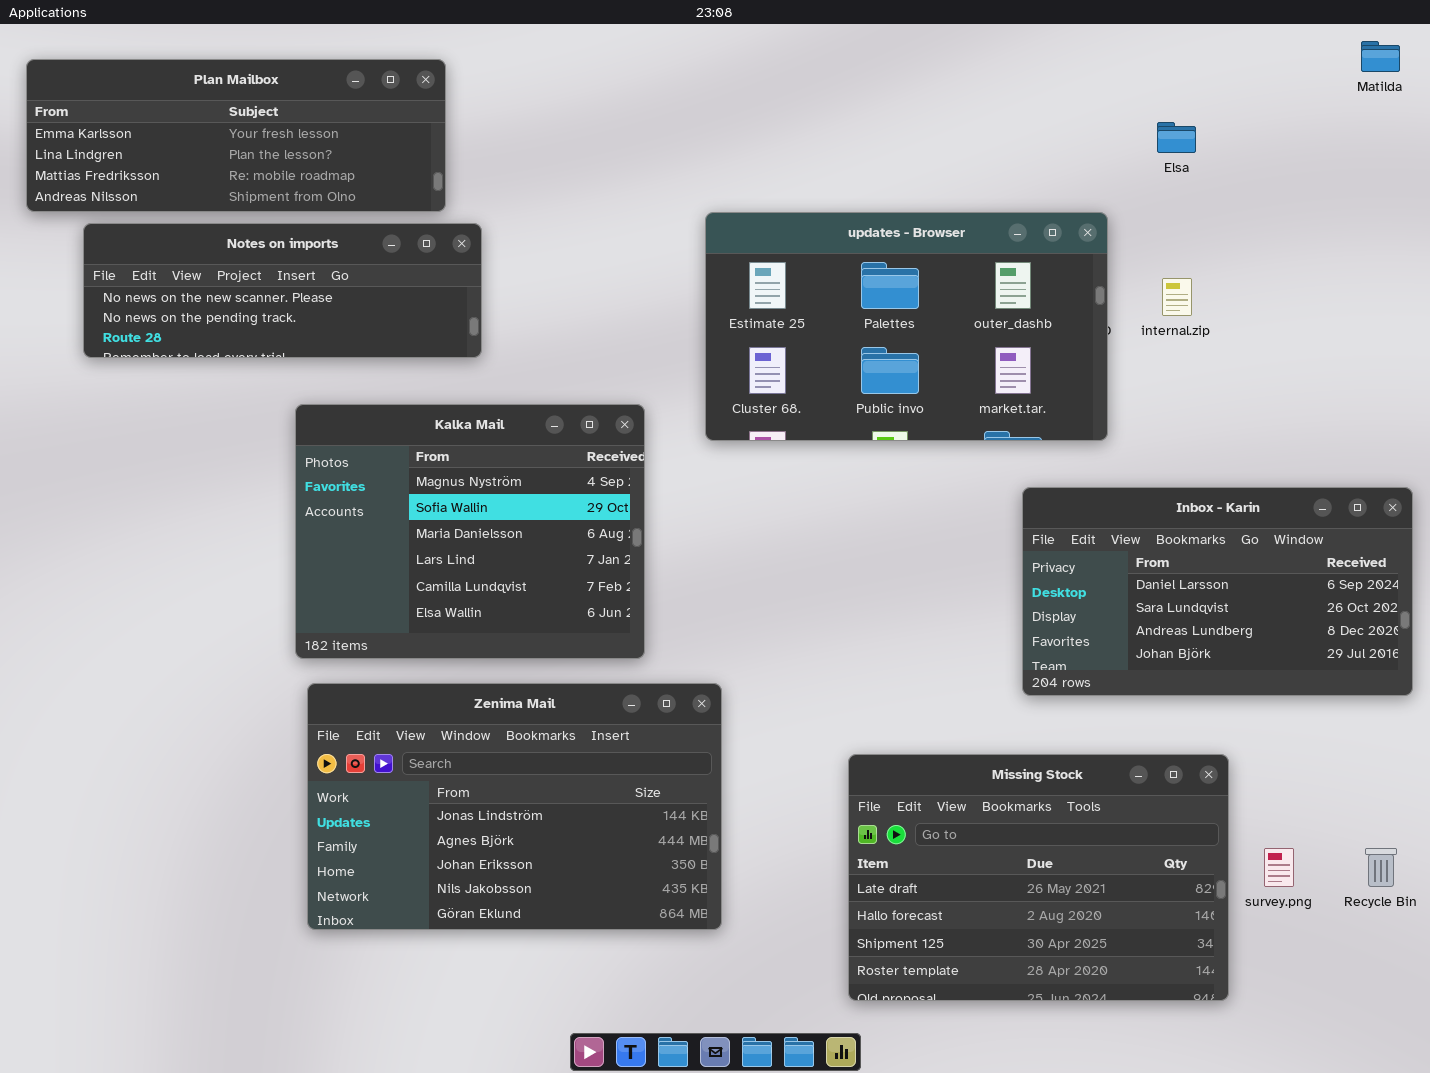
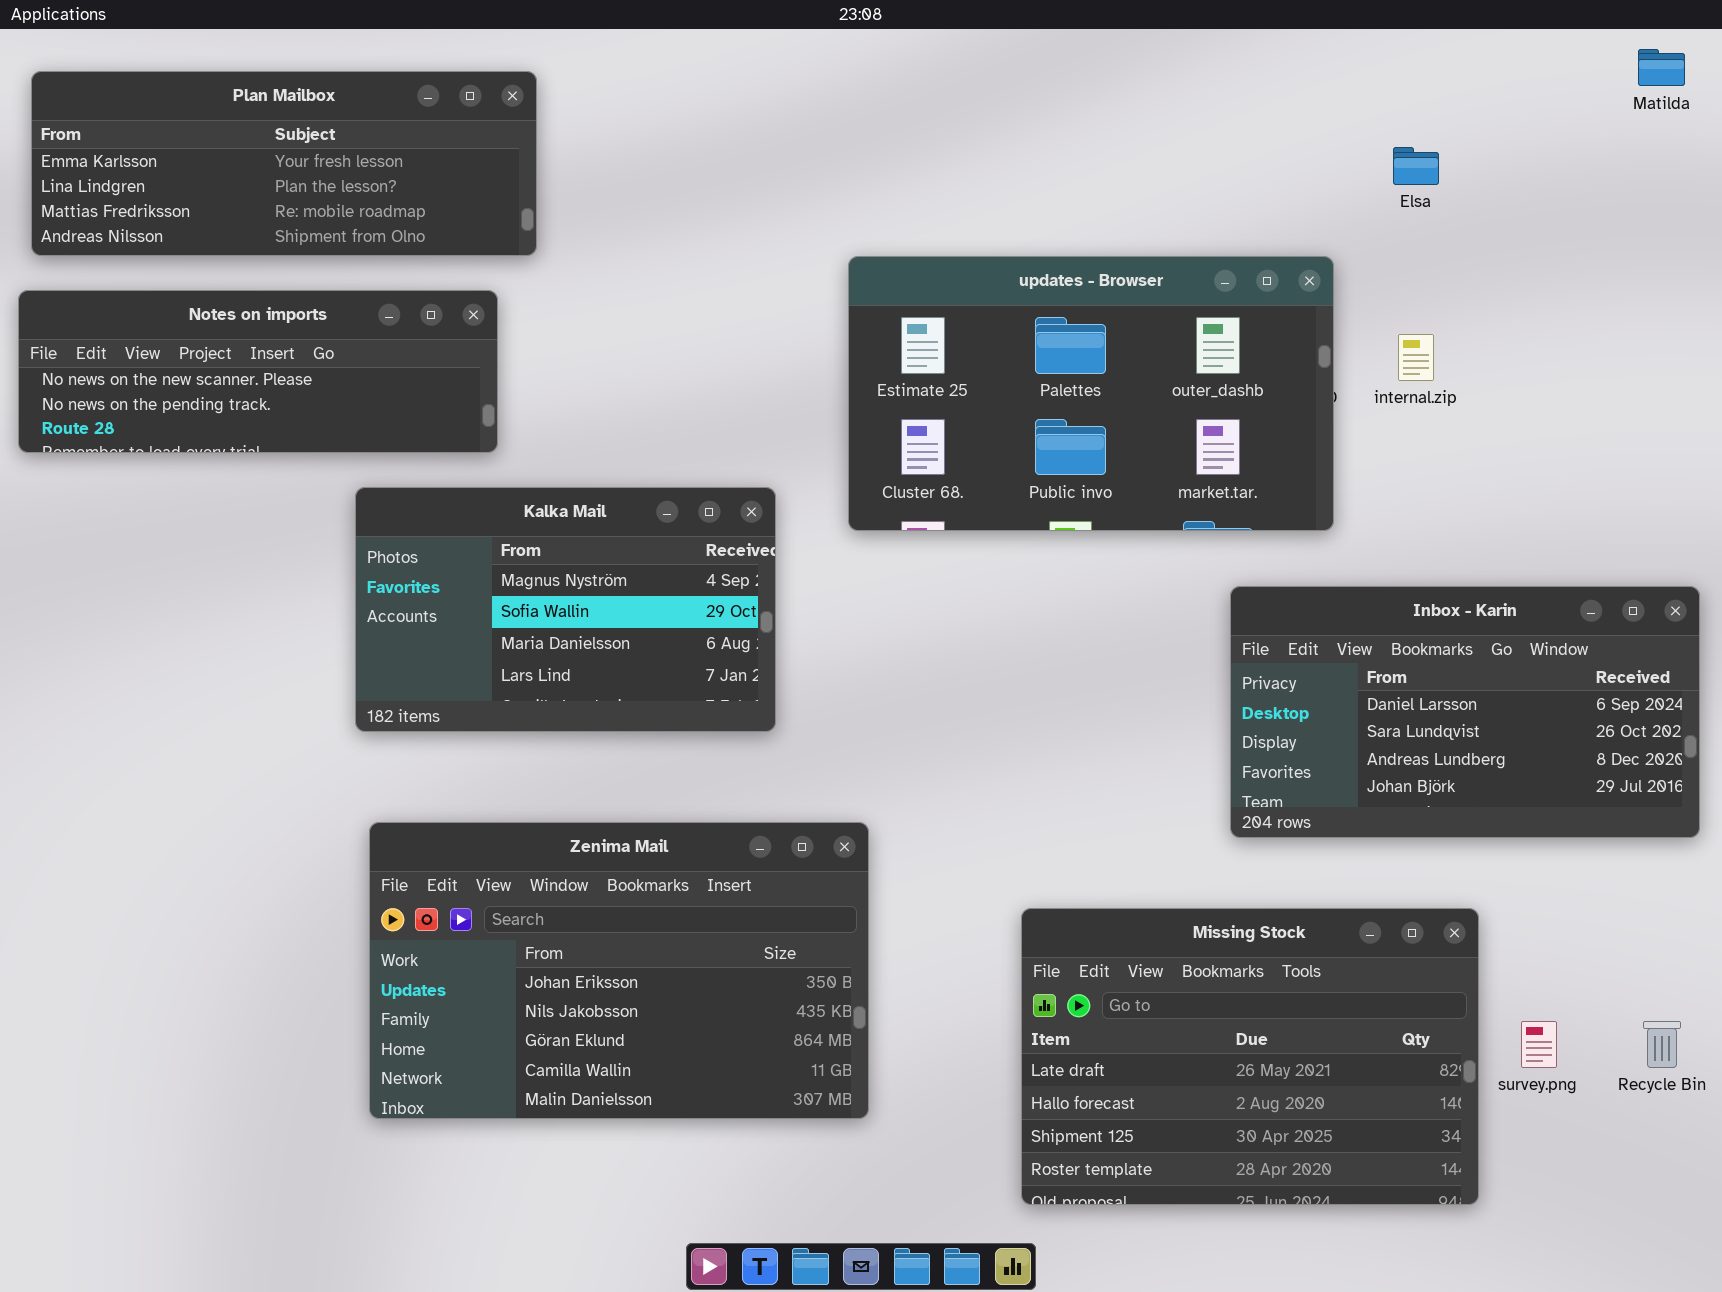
Notes on imports: [83,223,482,358] -> [18,290,498,453], moved
Kalka Mail: [295,404,645,659] -> [355,487,776,732], resized
Zenima Mail: [307,683,722,930] -> [369,822,869,1119], scrolled down 2 rows

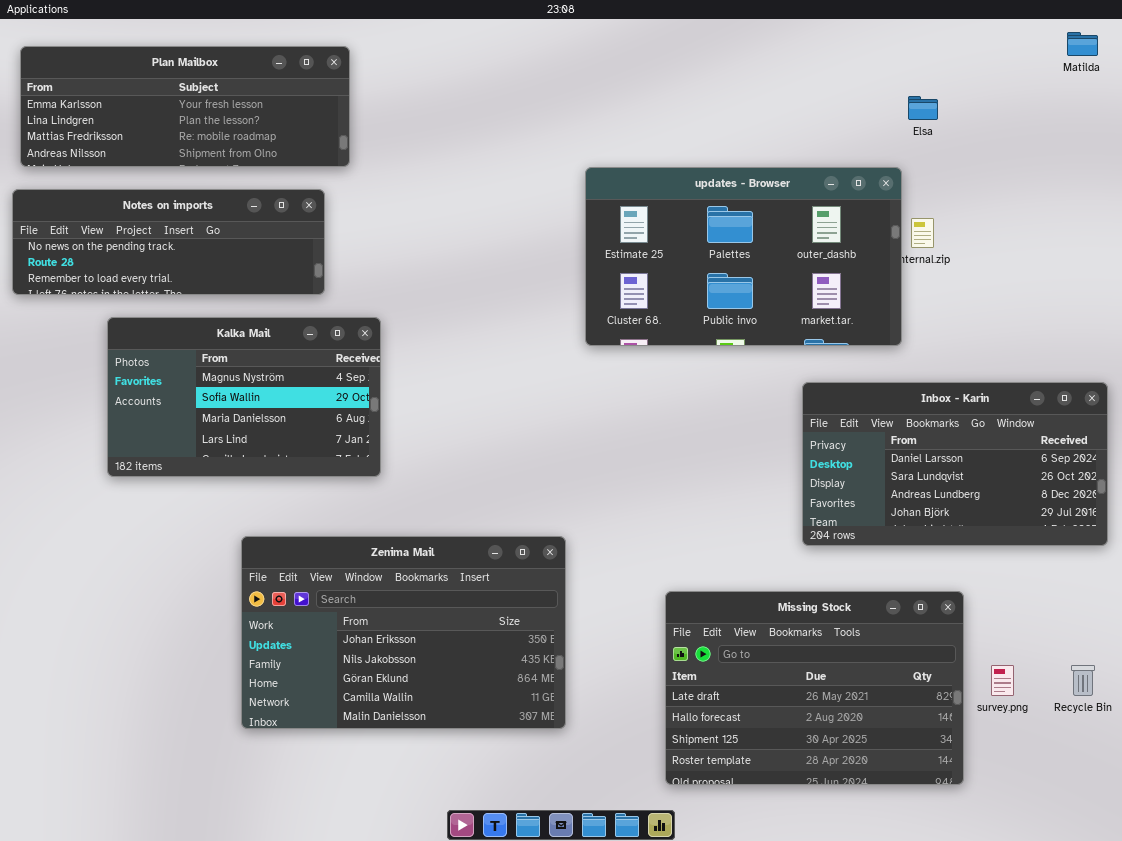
updates - Browser: [848,256,1334,531] -> [585,167,902,346], moved
Notes on imports: [18,290,498,453] -> [12,189,325,295], scrolled down 1 row
Kalka Mail: [355,487,776,732] -> [107,317,381,477], moved

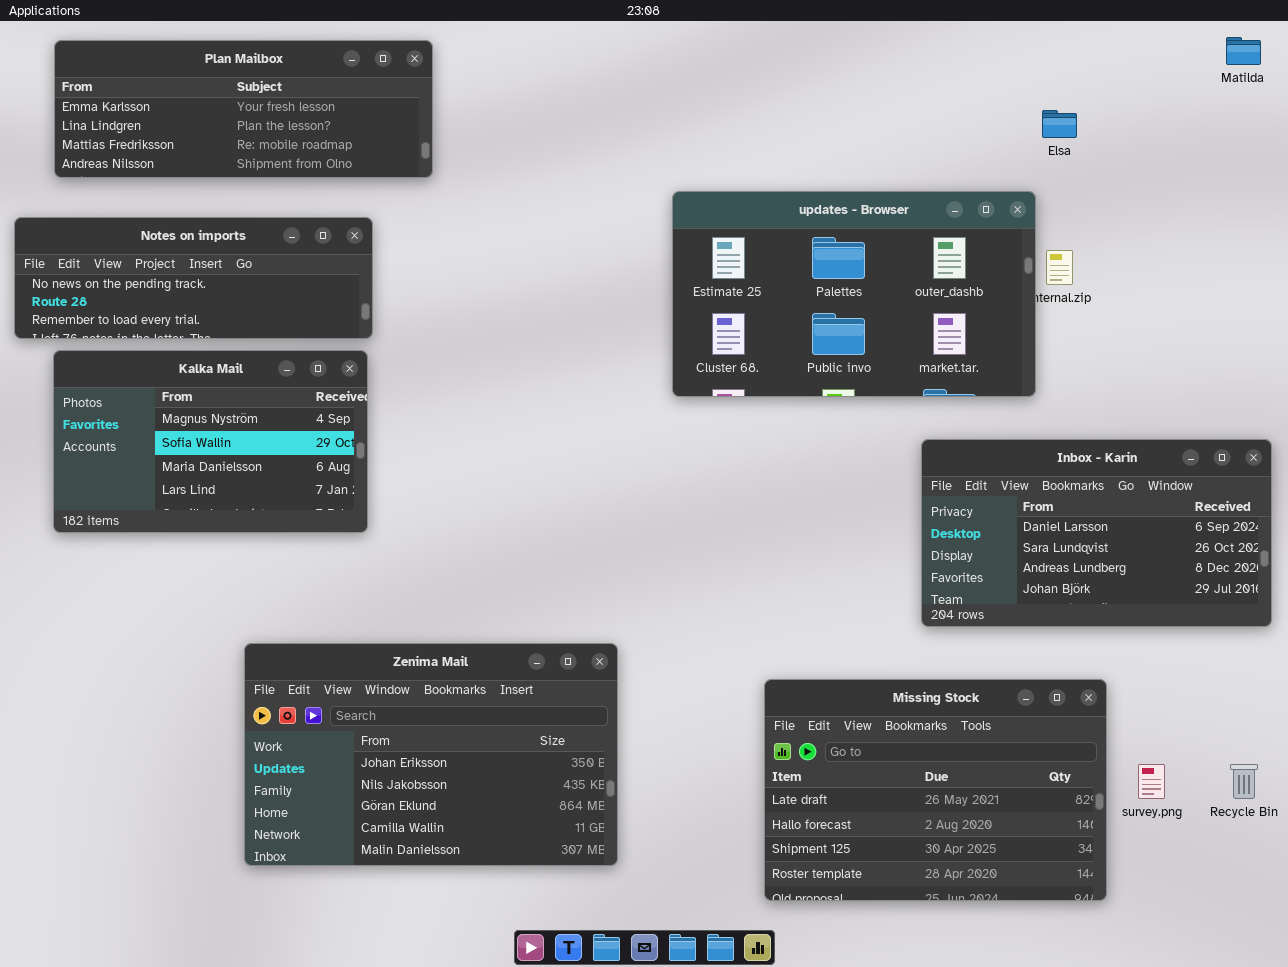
Plan Mailbox: [20,46,350,167] -> [54,40,433,178], moved
Kalka Mail: [107,317,381,477] -> [53,350,368,533], moved
Zenima Mail: [241,536,566,729] -> [244,643,618,866], moved

